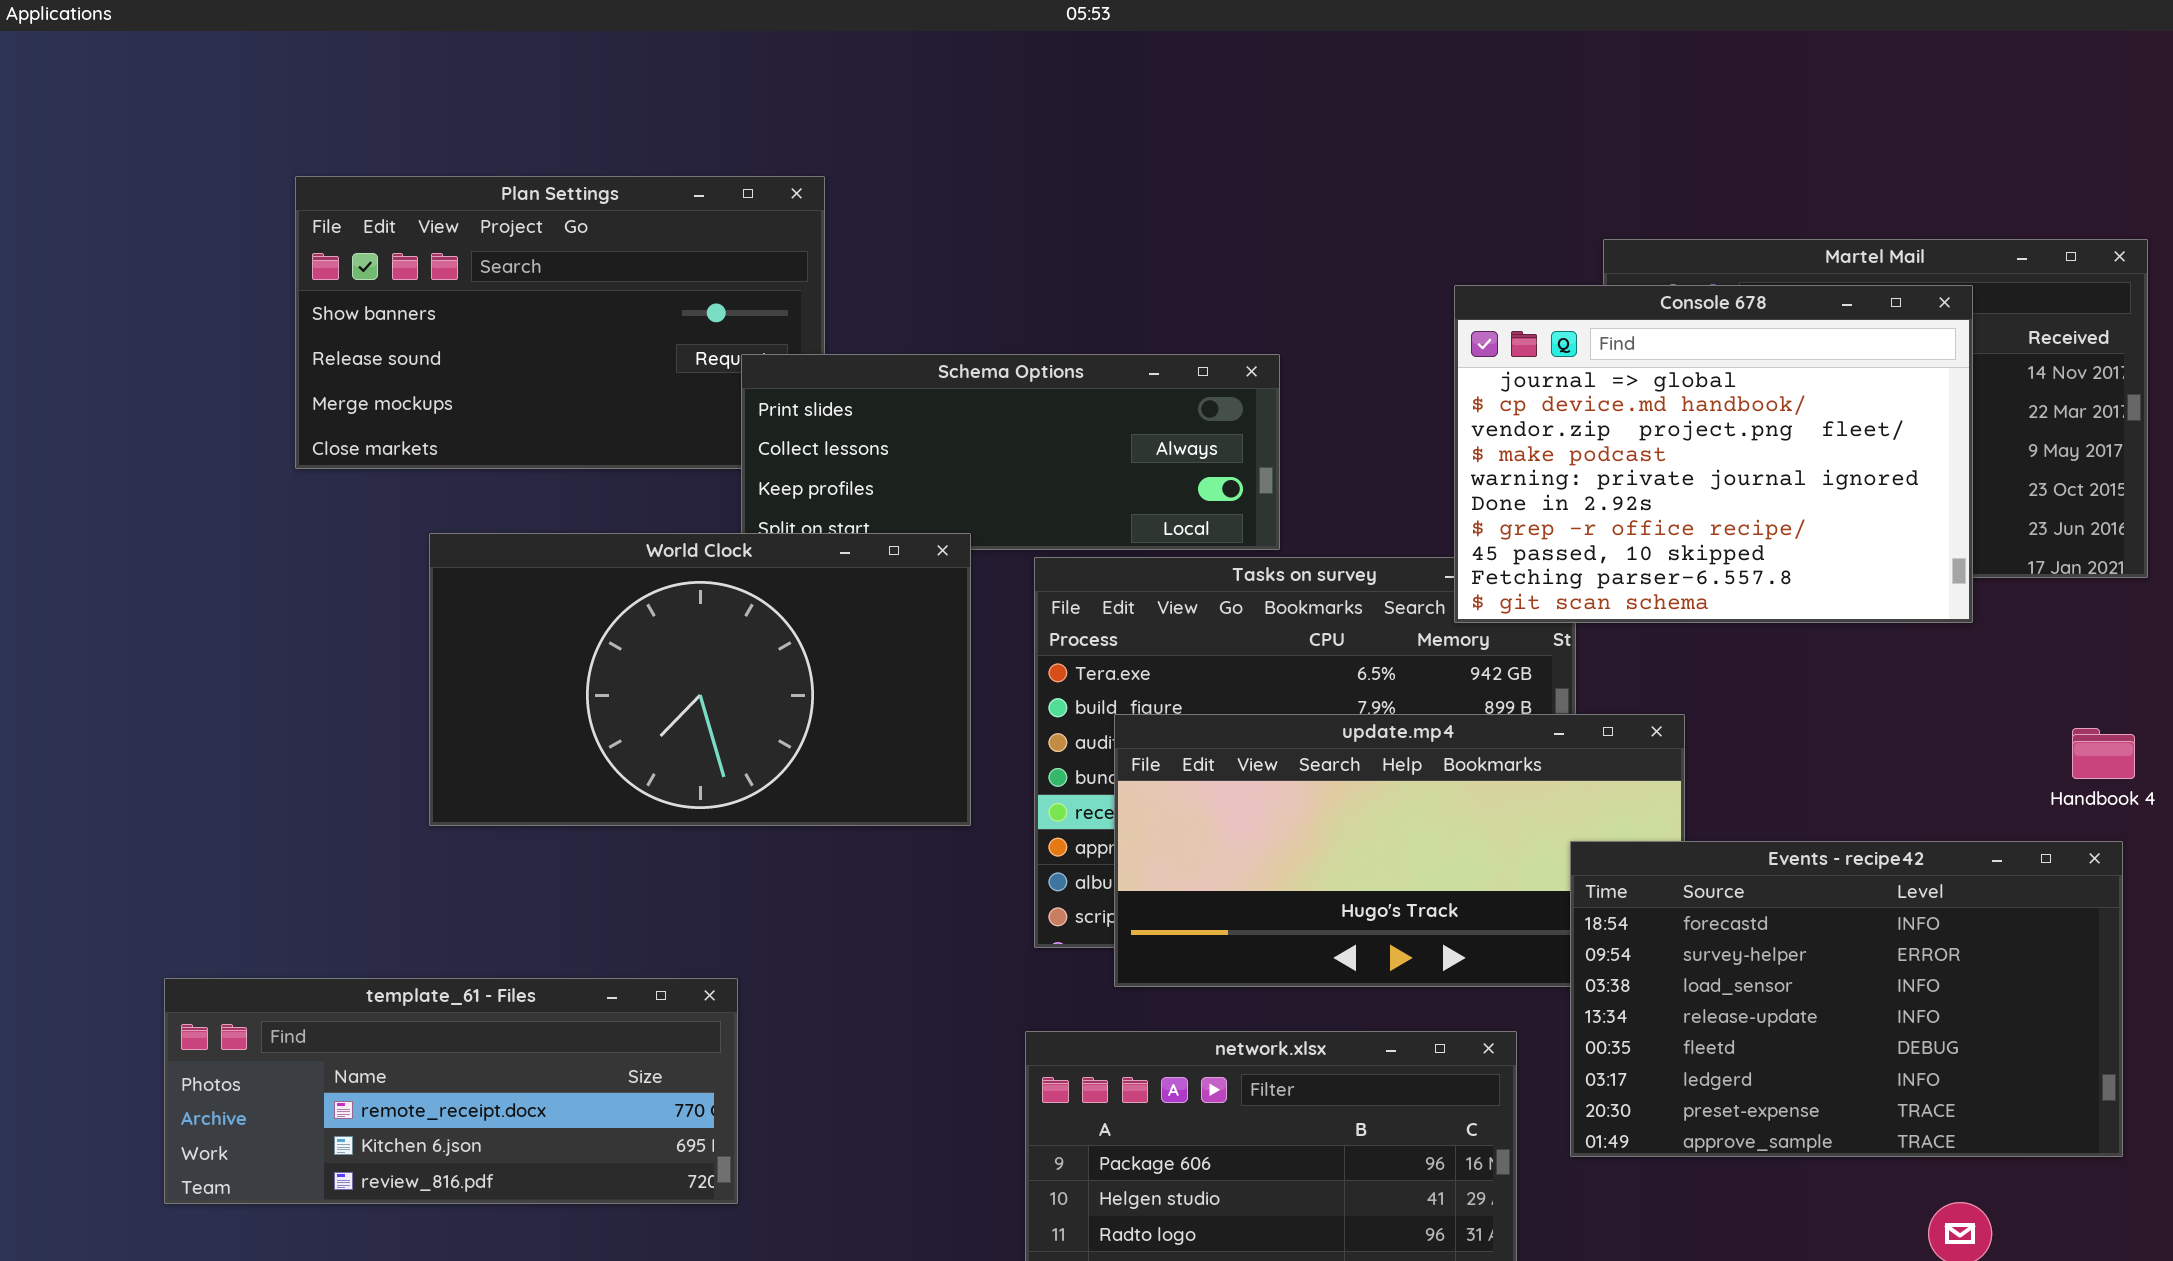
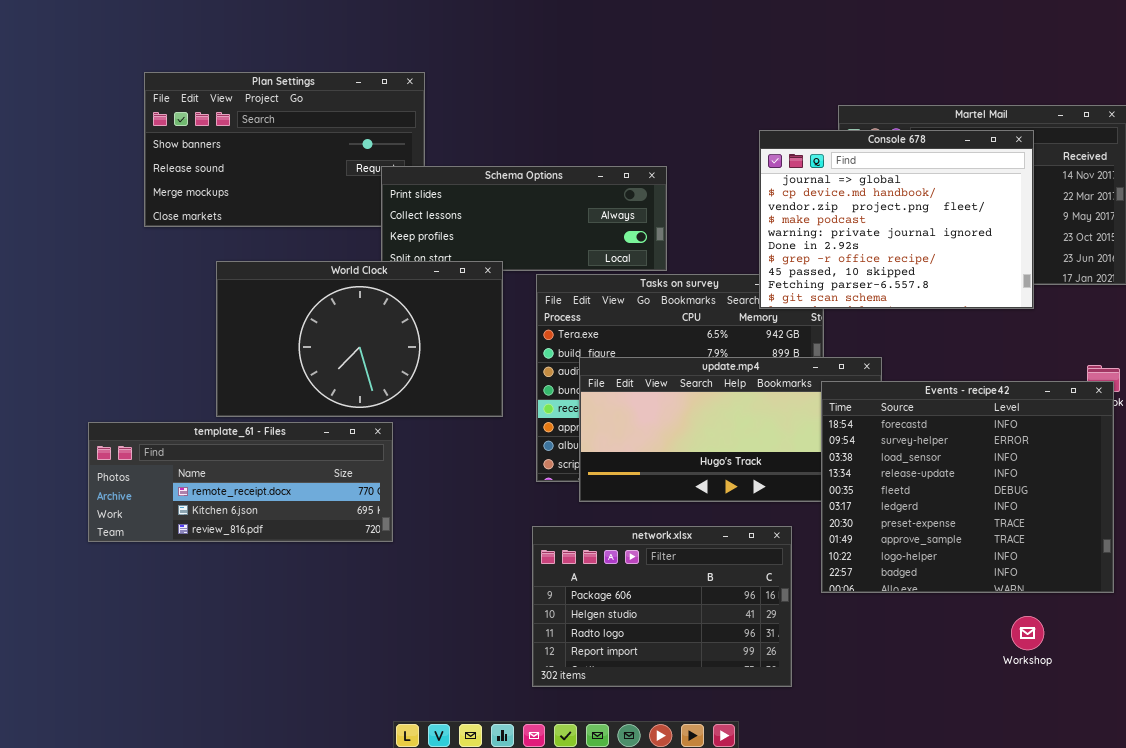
Events - recipe42: [1570,841,2123,1157] -> [821,381,1114,593], resized
template_61 - Files: [164,978,738,1204] -> [88,422,393,542], moved

